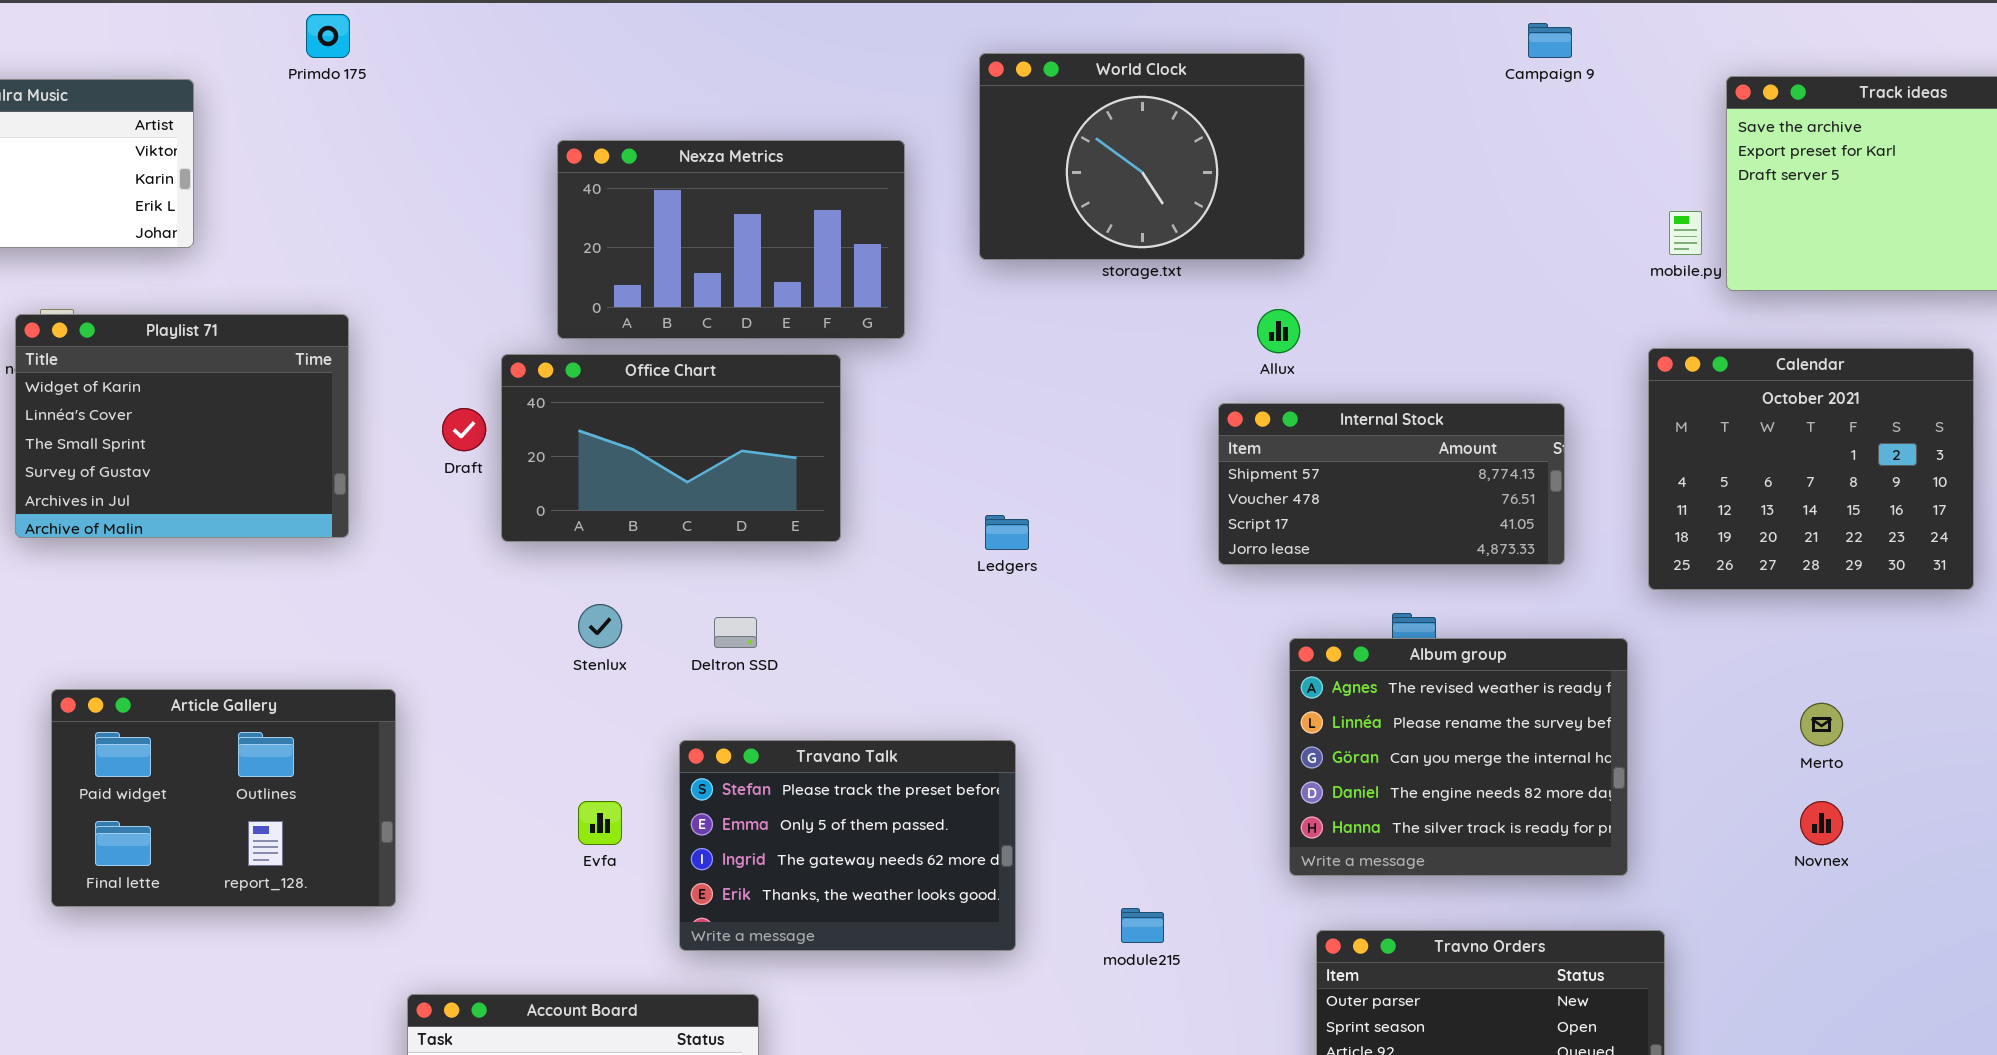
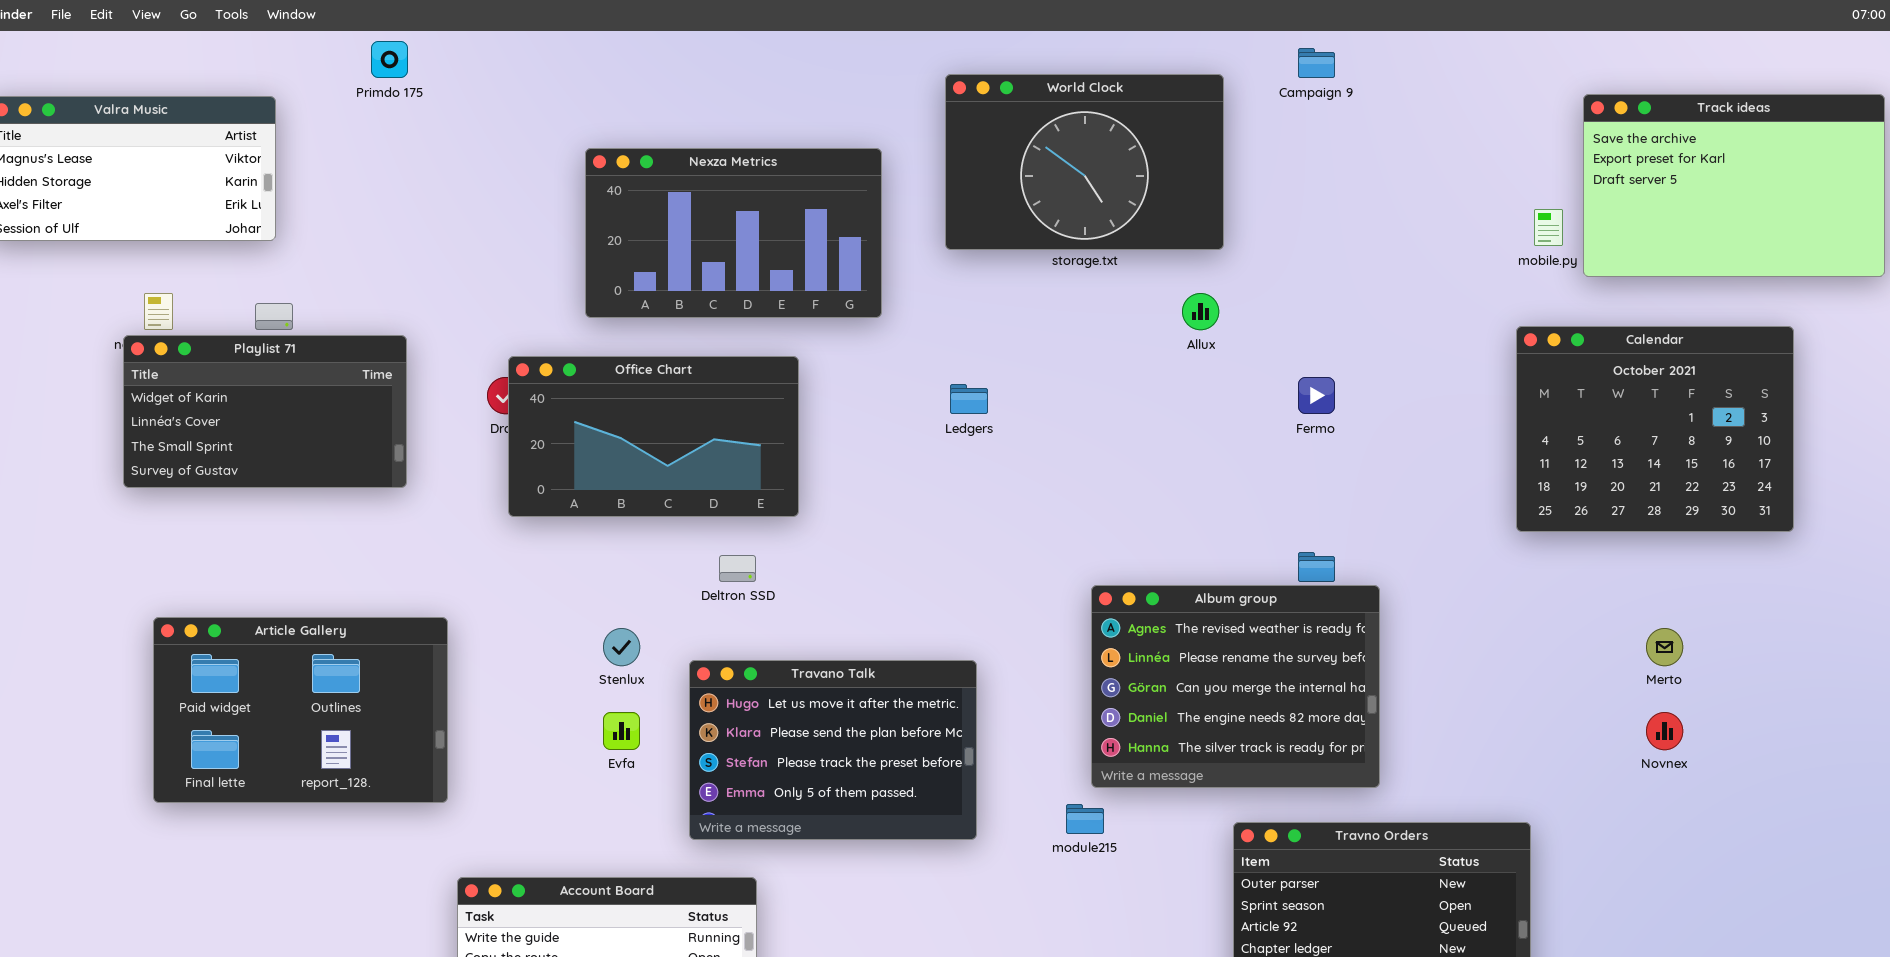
Campaign 9: [1528,23,1572,58] -> [1298,48,1335,78], moved
Playlist 71: [15,314,349,538] -> [123,335,407,488], resized
Office Chart: [501,354,841,542] -> [508,356,799,517], moved
Internal Stock: [1218,403,1565,565] -> none, closed
Ledgers: [985,515,1029,550] -> [950,384,988,414], moved
Stenlux: [578,604,622,648] -> [603,628,640,666], moved
Album group: [1289,638,1628,876] -> [1091,585,1380,788], moved
Travano Talk: [679,740,1016,951] -> [689,660,977,840], scrolled up 2 rows

